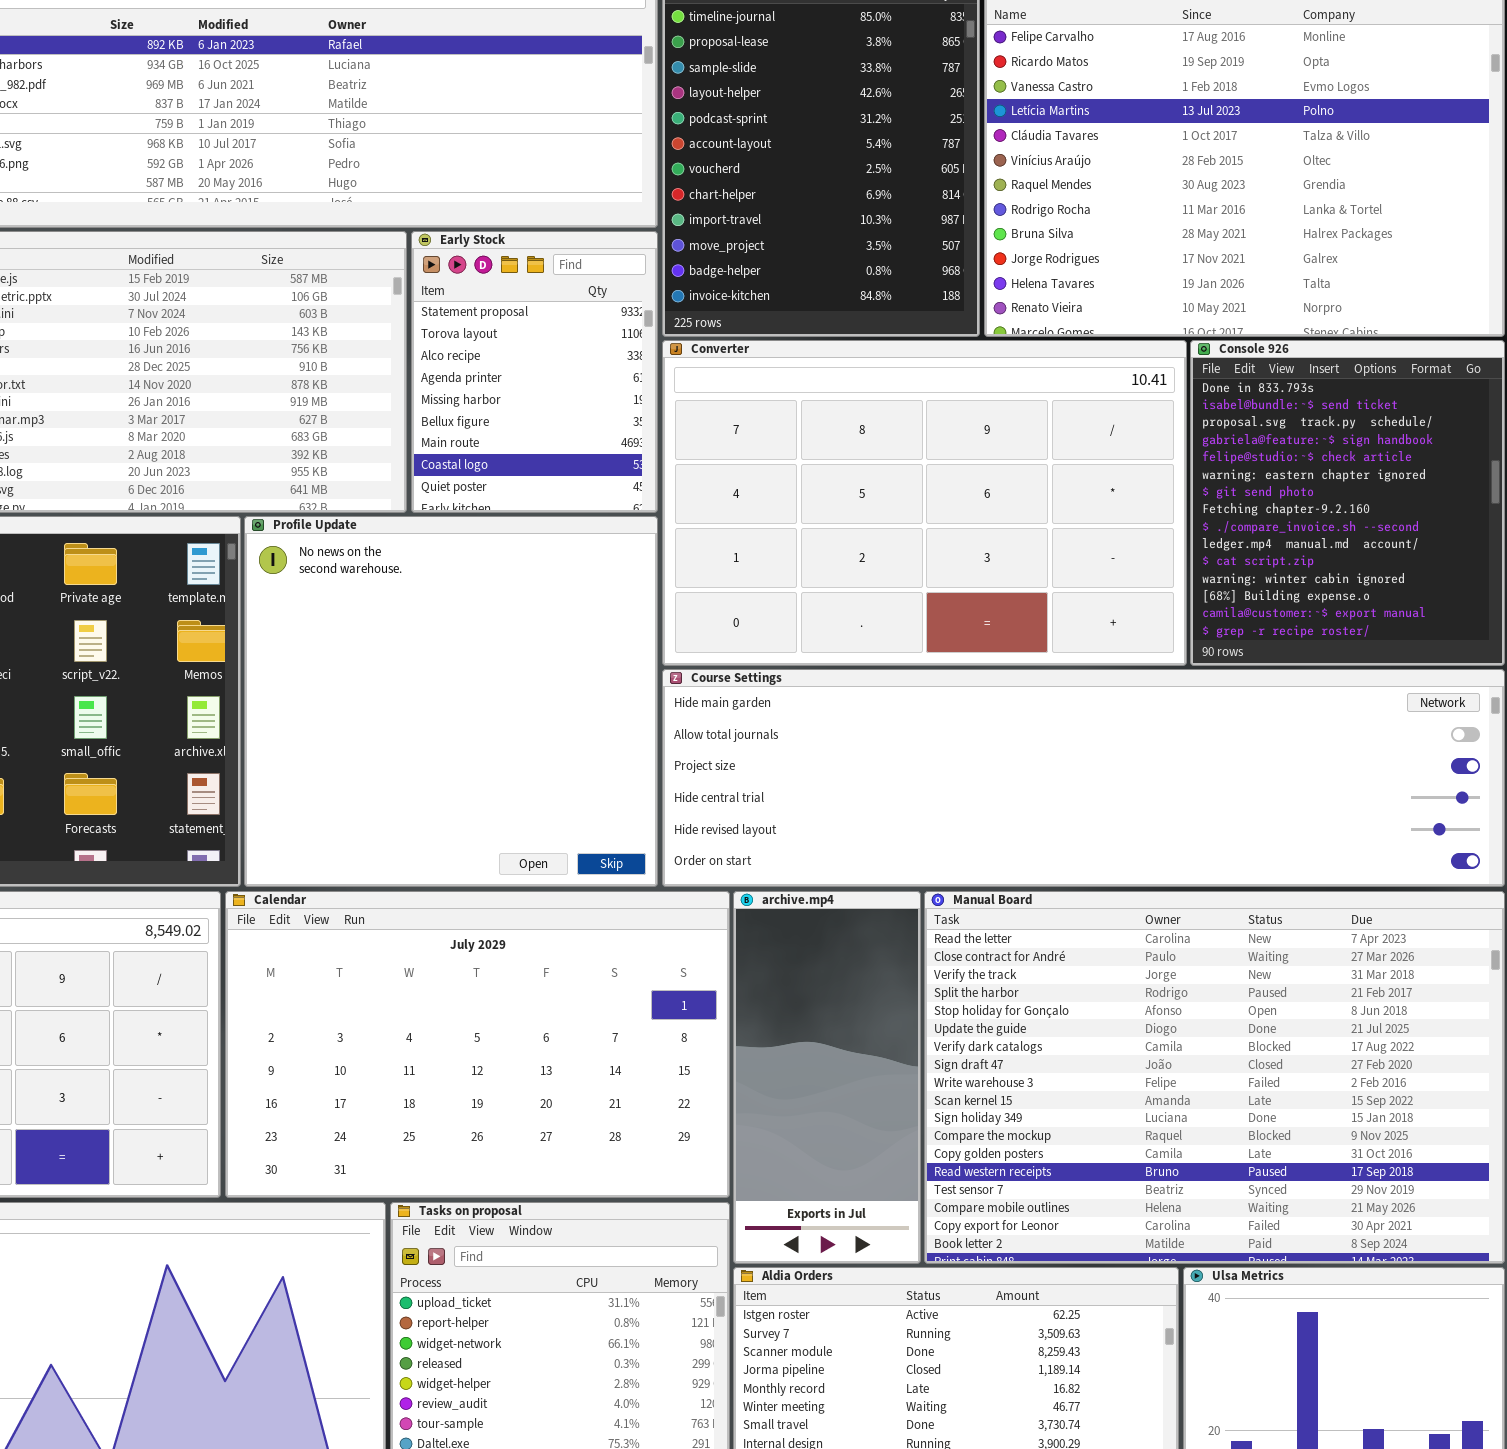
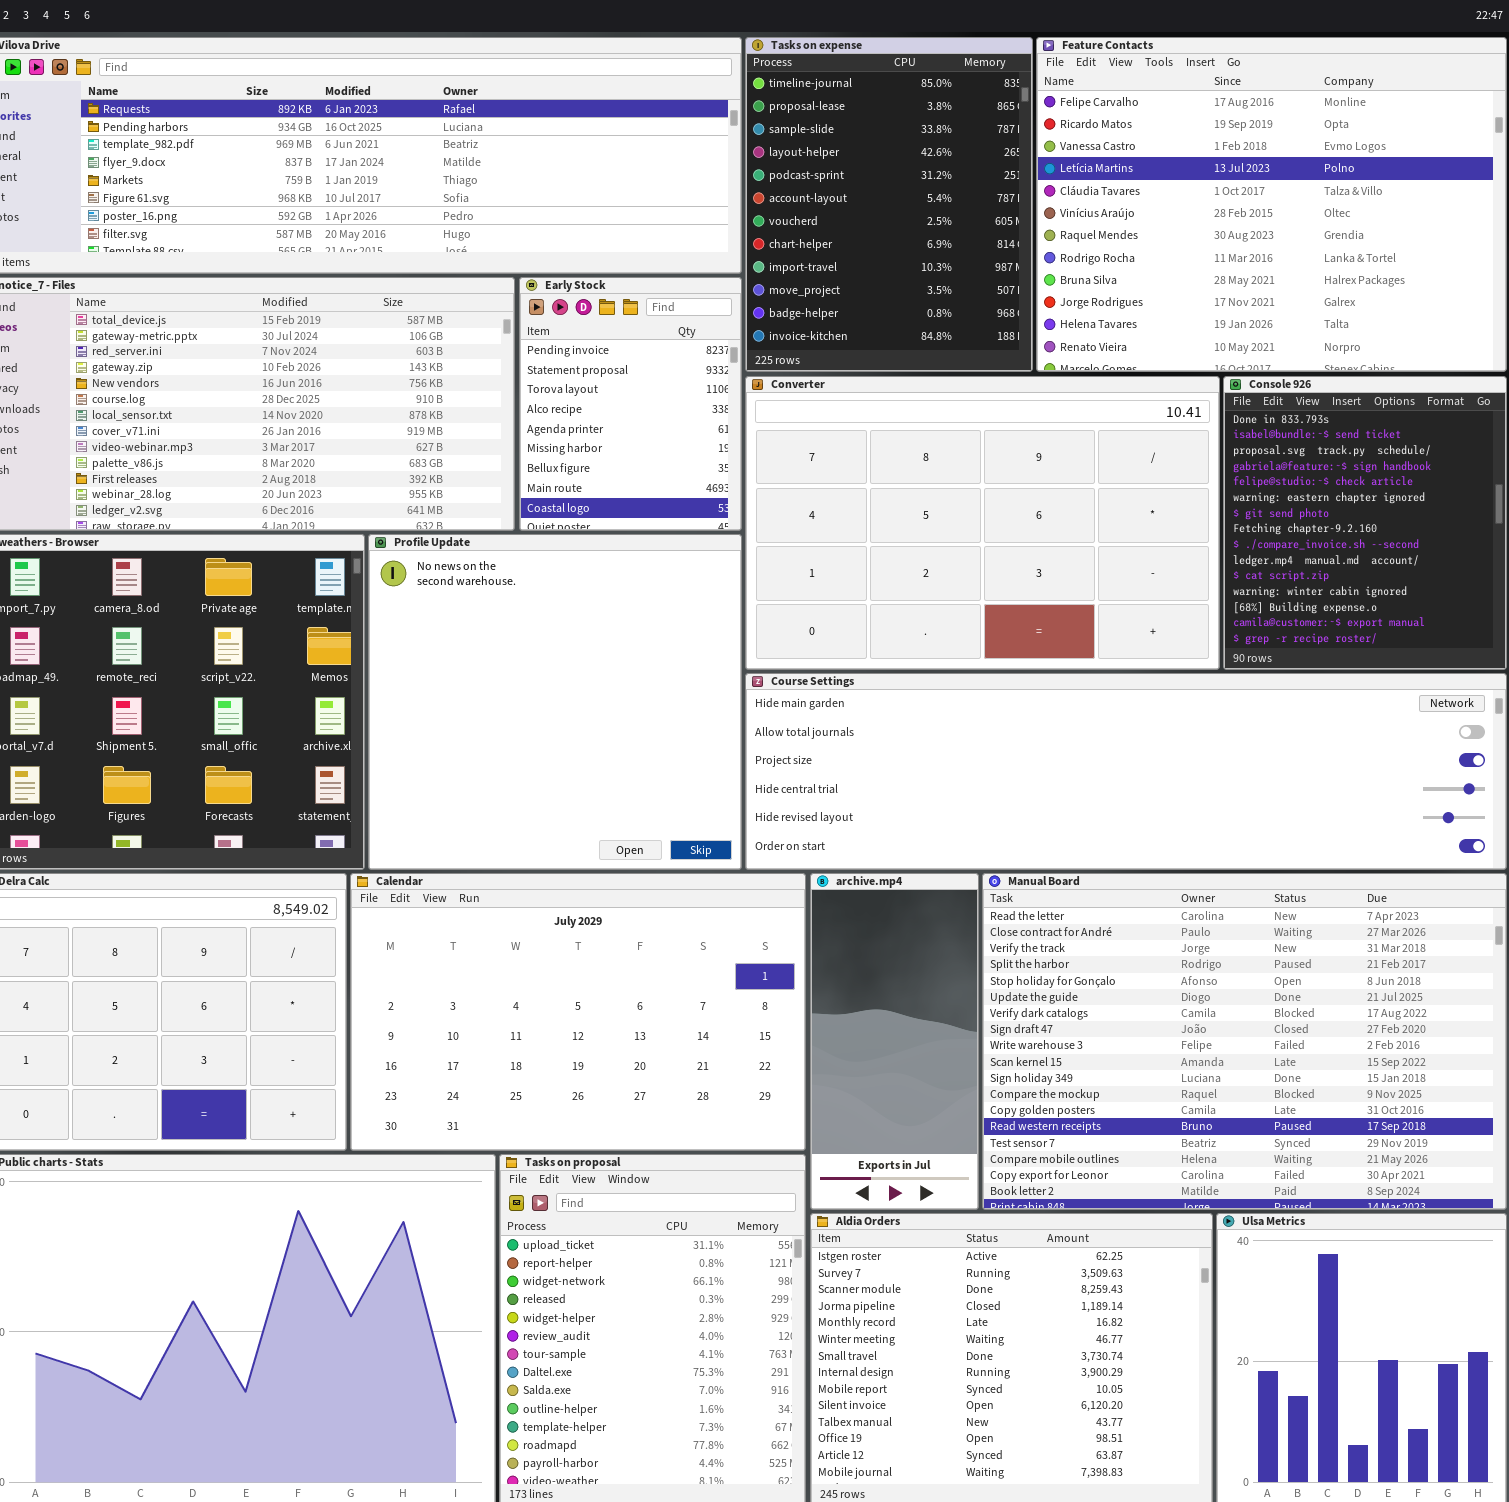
Early Stock: [411,231,658,513] -> [519,277,742,531], scrolled up 1 row

